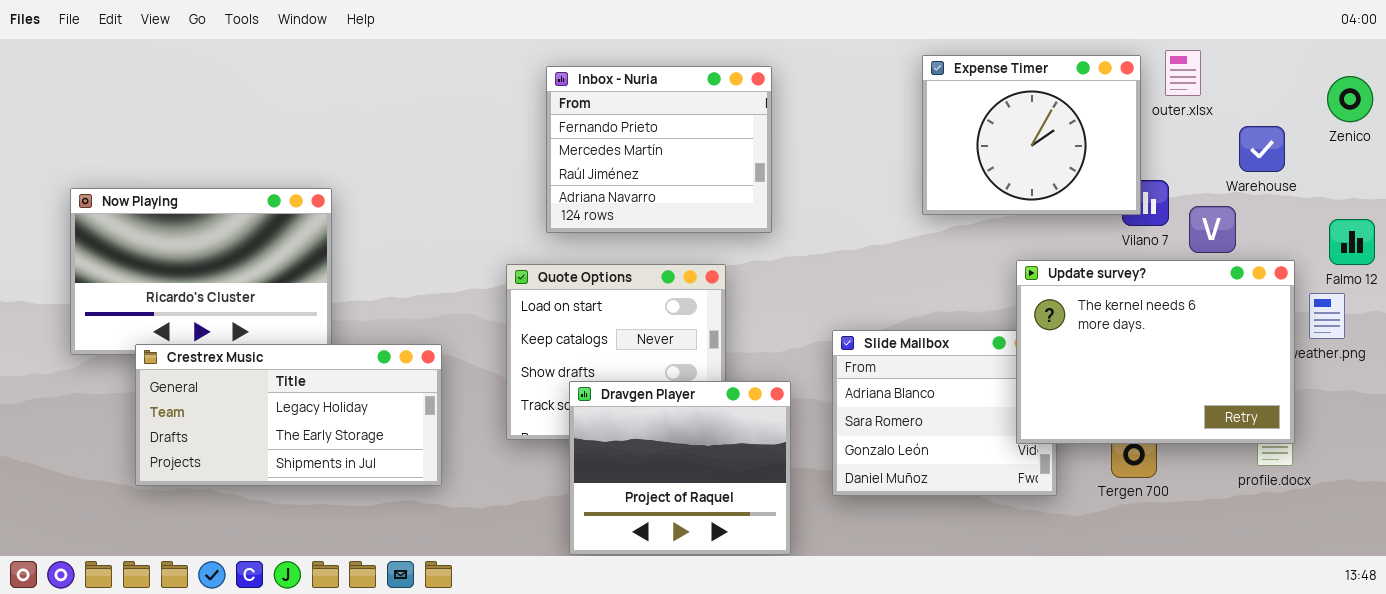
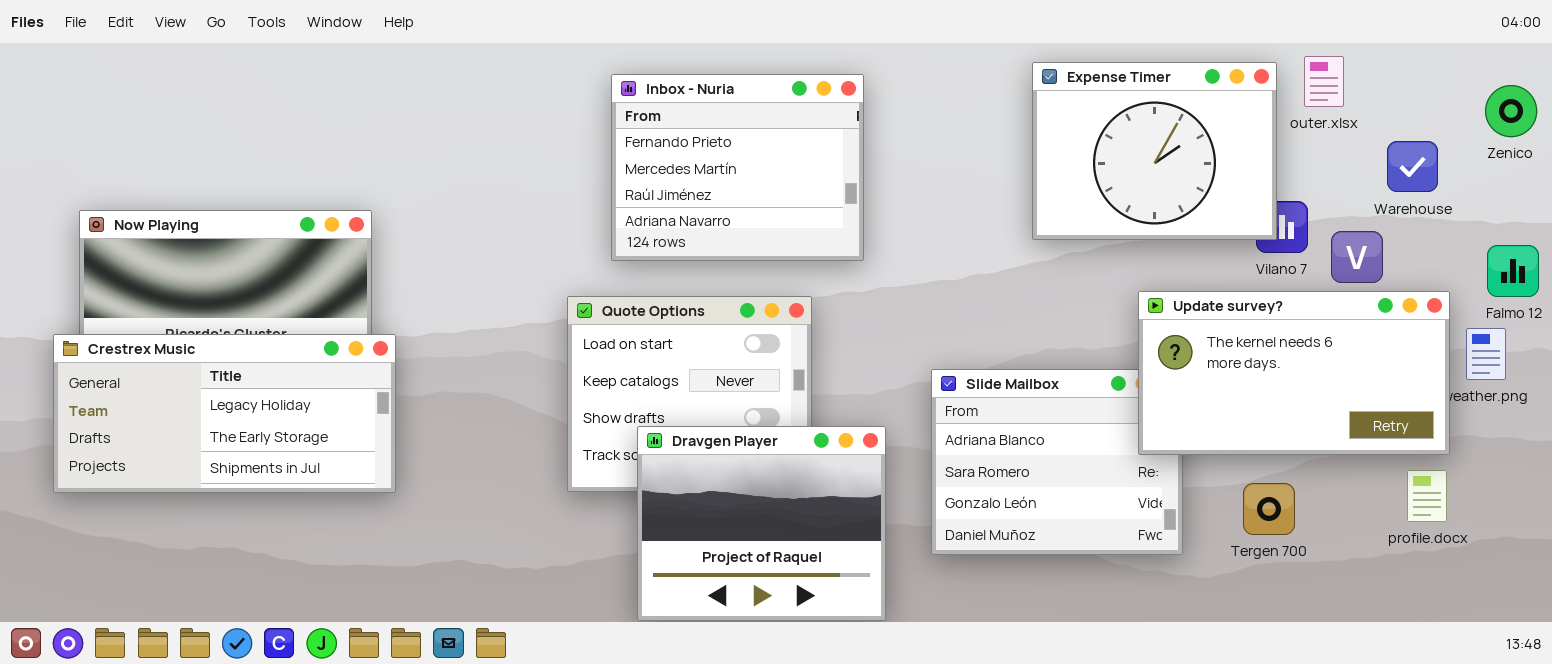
Update survey?: [1016,260,1295,444] -> [1138,291,1450,455], resized
Crestrex Music: [135,344,442,486] -> [53,334,396,493], moved

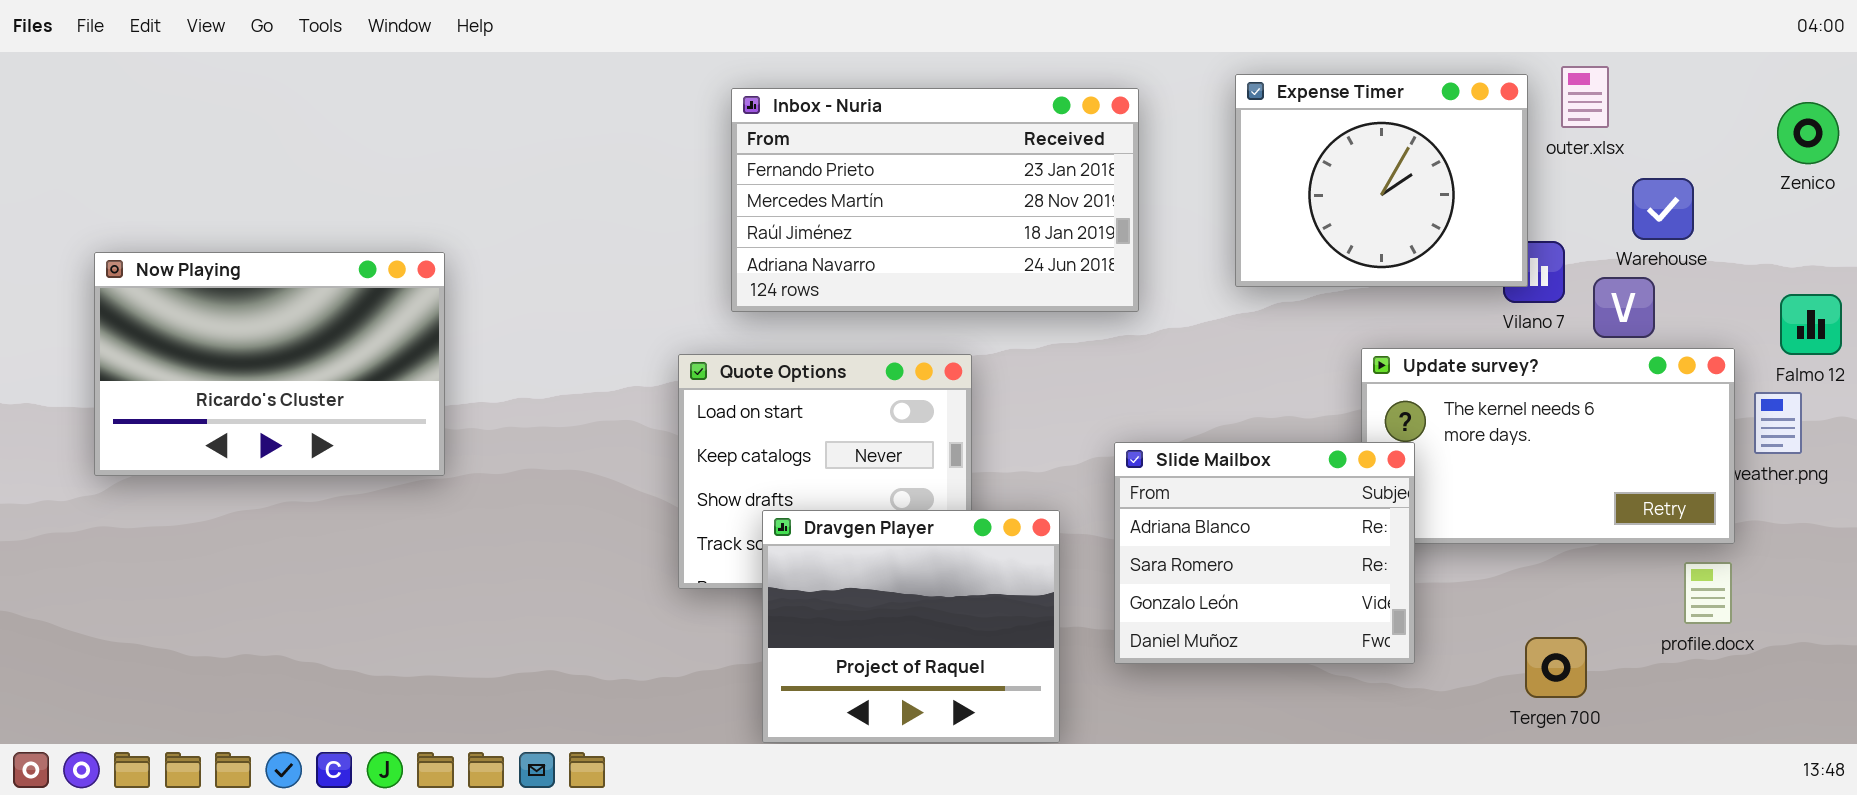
Inbox - Nuria: [611,74,864,261] -> [731,88,1139,312], resized
Warehouse: [1387,141,1438,192] -> [1632,178,1694,240], moved
Crestrex Music: [53,334,396,493] -> none, closed
Slide Mailbox: [931,369,1183,555] -> [1114,442,1415,664], raised
Tergen 700: [1243,483,1295,535] -> [1525,637,1587,698], moved

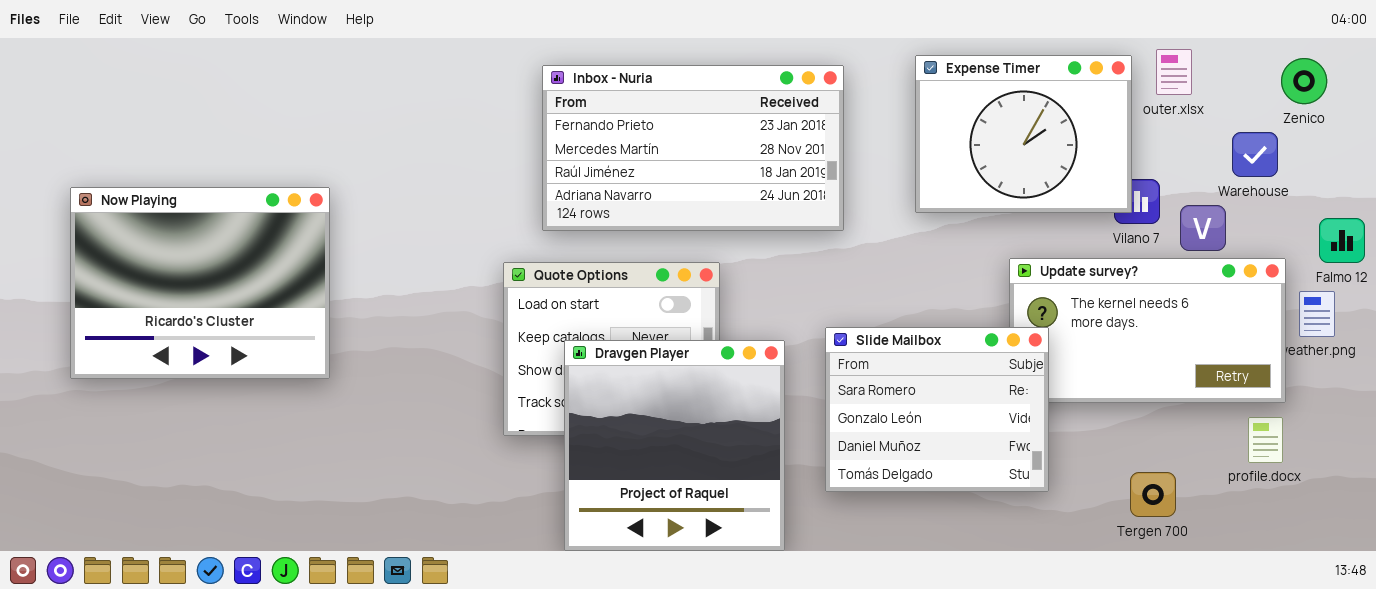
Zenico: [1777,102,1839,164] -> [1281,58,1327,104], moved
Warehouse: [1632,178,1694,240] -> [1232,132,1278,177], moved
Now Playing: [94,252,445,476] -> [70,187,330,379], resized
Slide Mailbox: [1114,442,1415,664] -> [825,327,1049,492], scrolled down 1 row
Dravgen Player: [762,510,1060,743] -> [564,340,785,551], resized

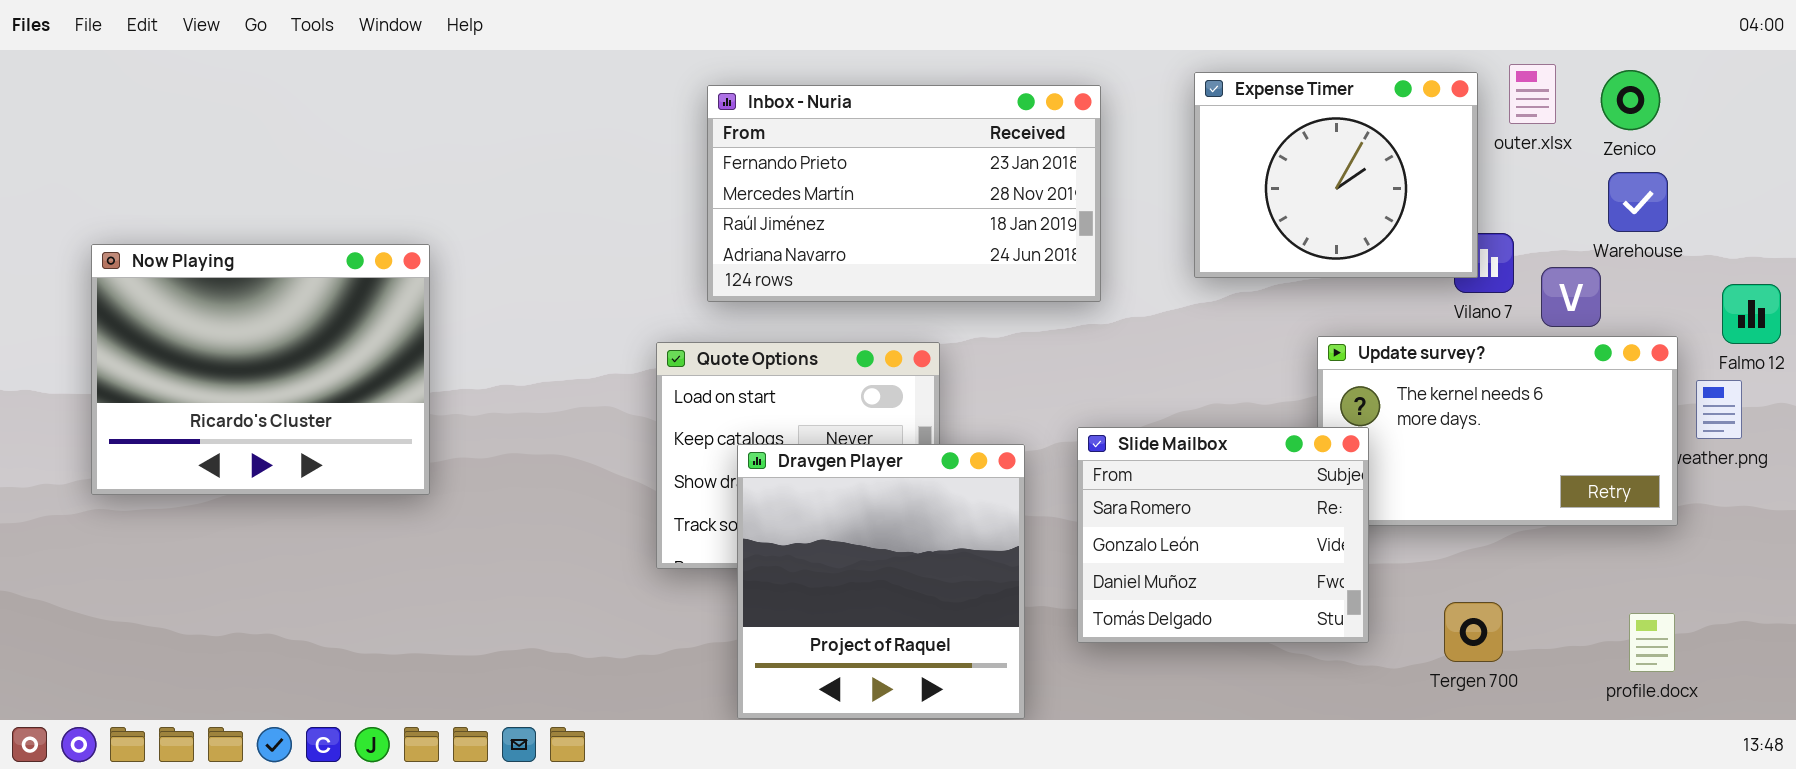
Zenico: [1281,58,1327,104] -> [1601,70,1660,130], moved
profile.docx: [1248,417,1283,463] -> [1629,613,1675,672], moved
Tergen 700: [1130,472,1176,517] -> [1444,602,1503,662], moved

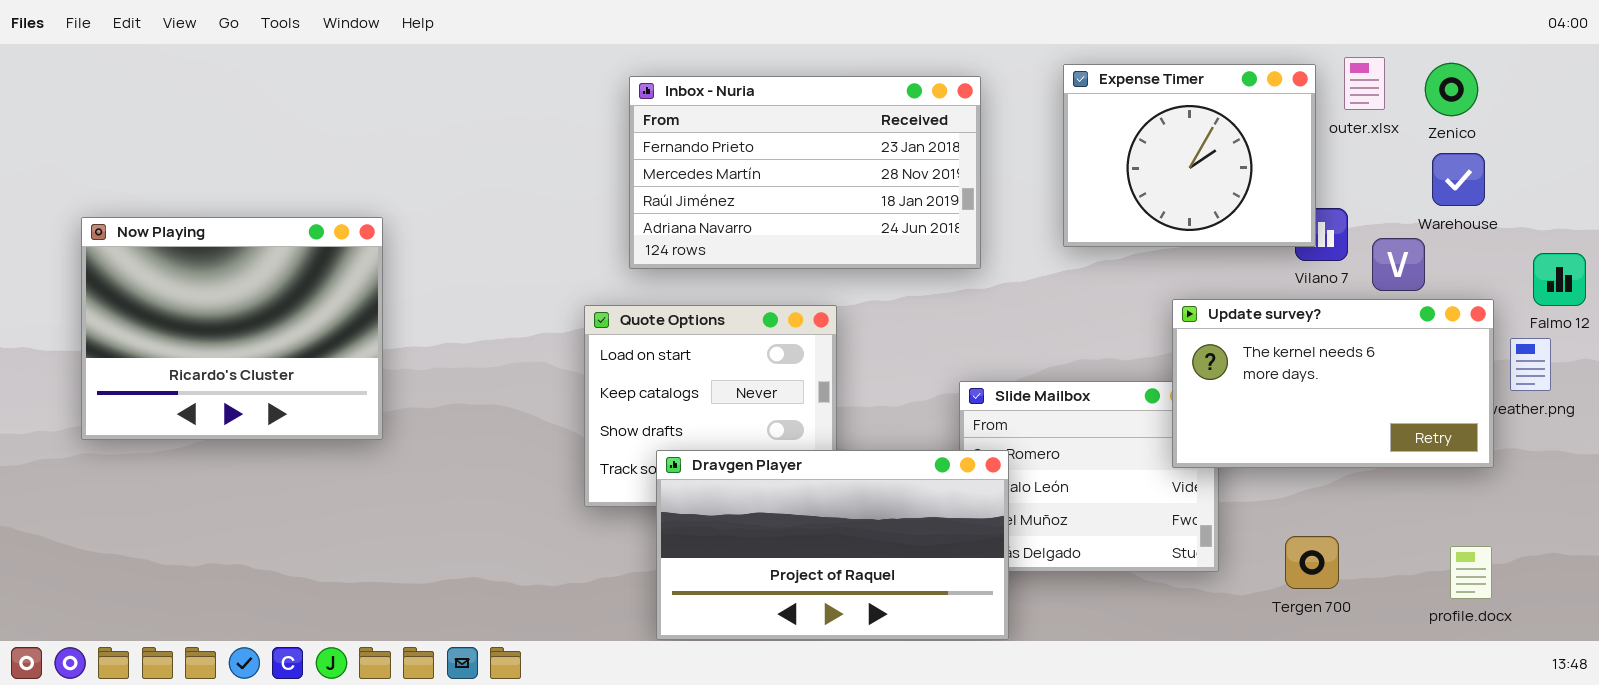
Update survey?: [1317,336,1678,526] -> [1172,299,1494,468], raised
Dravgen Player: [737,444,1025,719] -> [656,450,1009,640], resized

